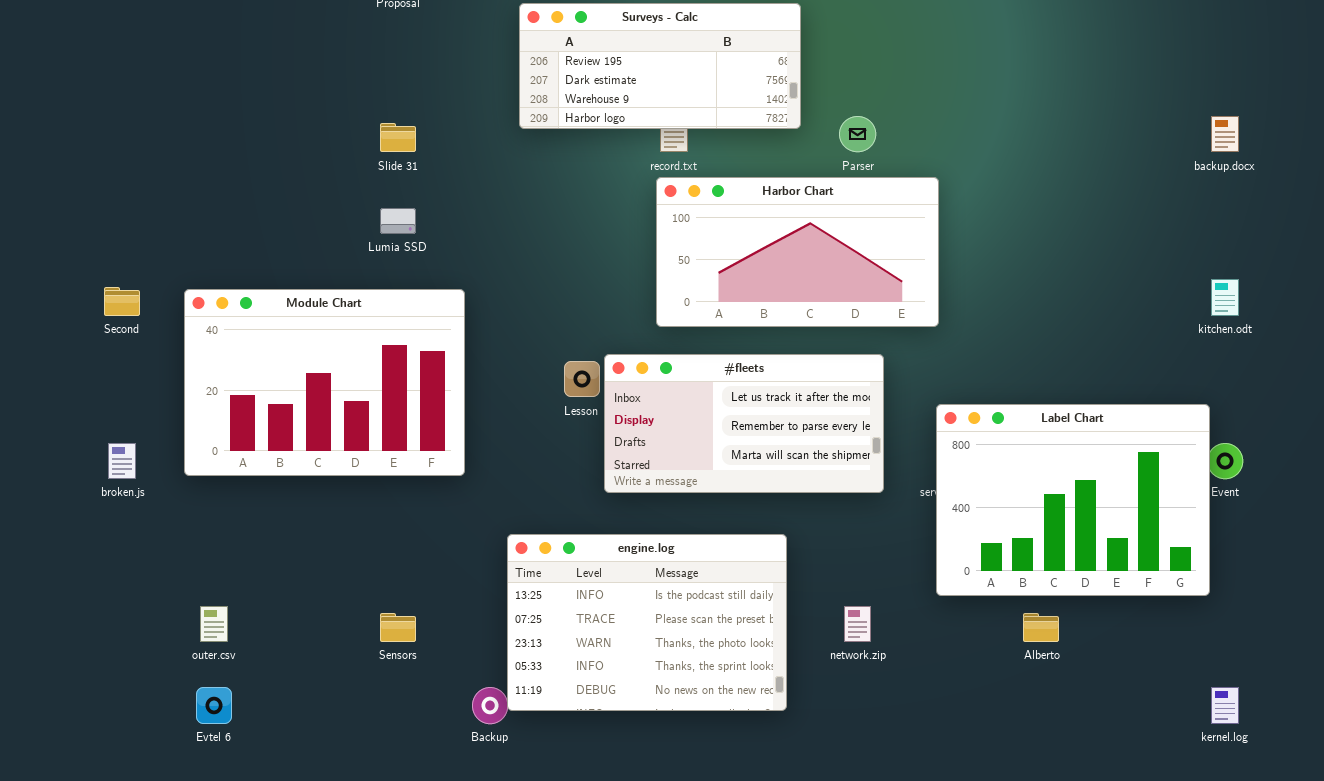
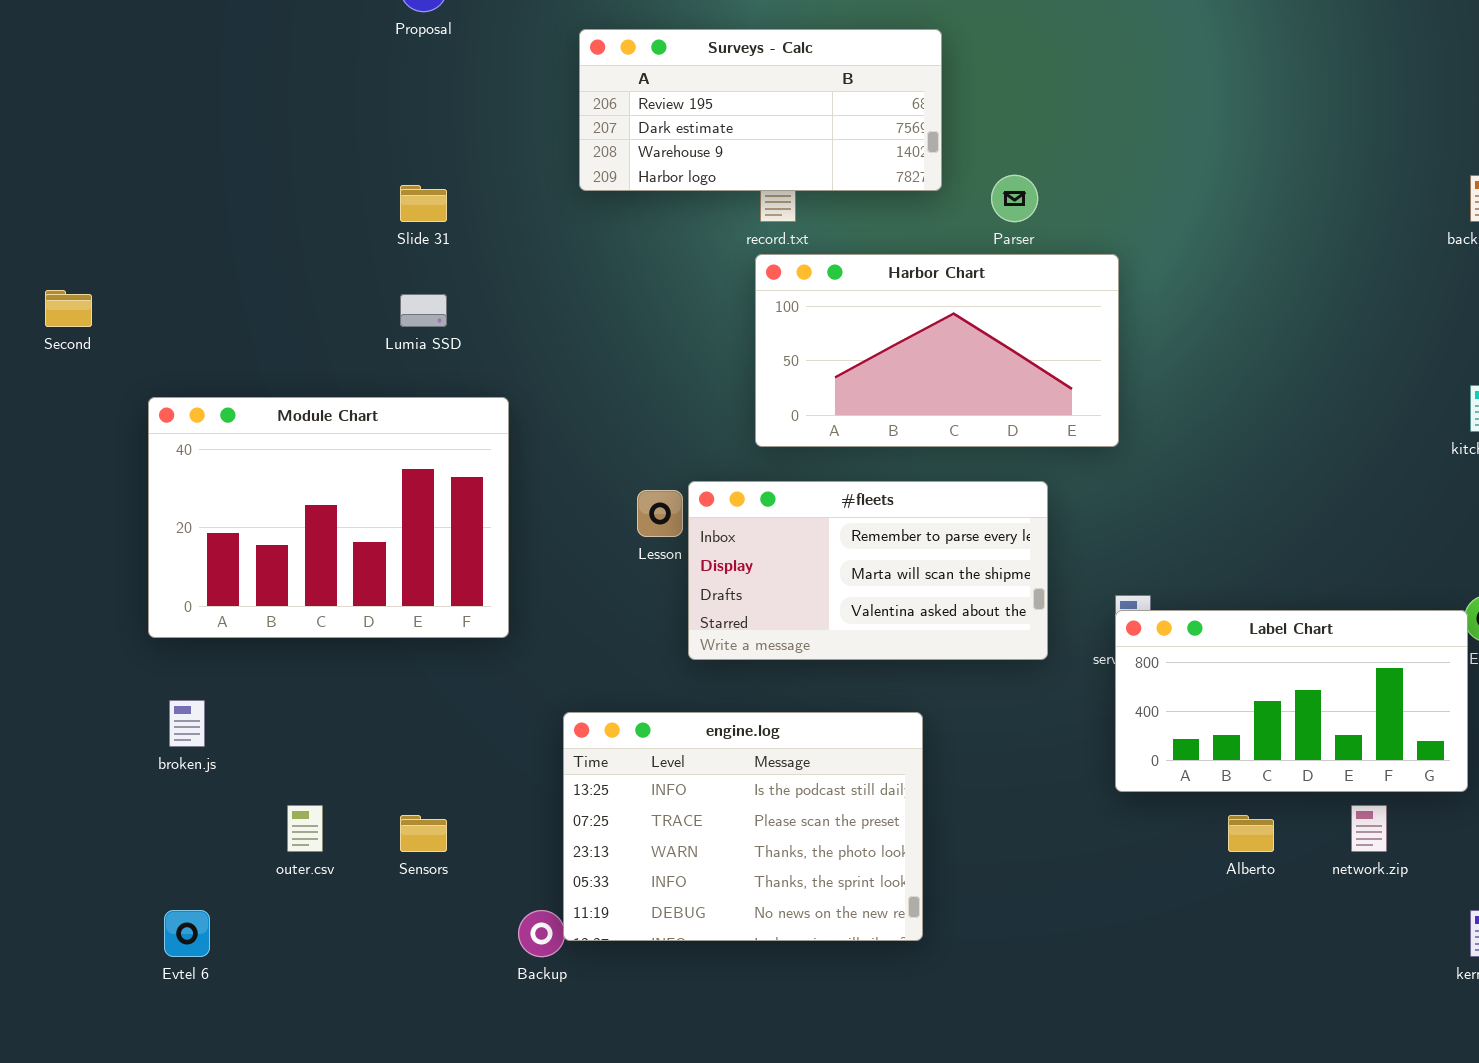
Second: [104,287,140,316] -> [45,290,92,327], moved
#fleets: [604,354,884,493] -> [688,481,1048,660], scrolled down 1 row
Label Chart: [936,404,1210,596] -> [1115,610,1468,792], resized
broken.js: [108,443,136,479] -> [169,700,205,747], moved
outer.csv: [200,606,228,642] -> [287,805,323,852], moved
network.zip: [844,606,871,642] -> [1351,805,1387,852], moved

